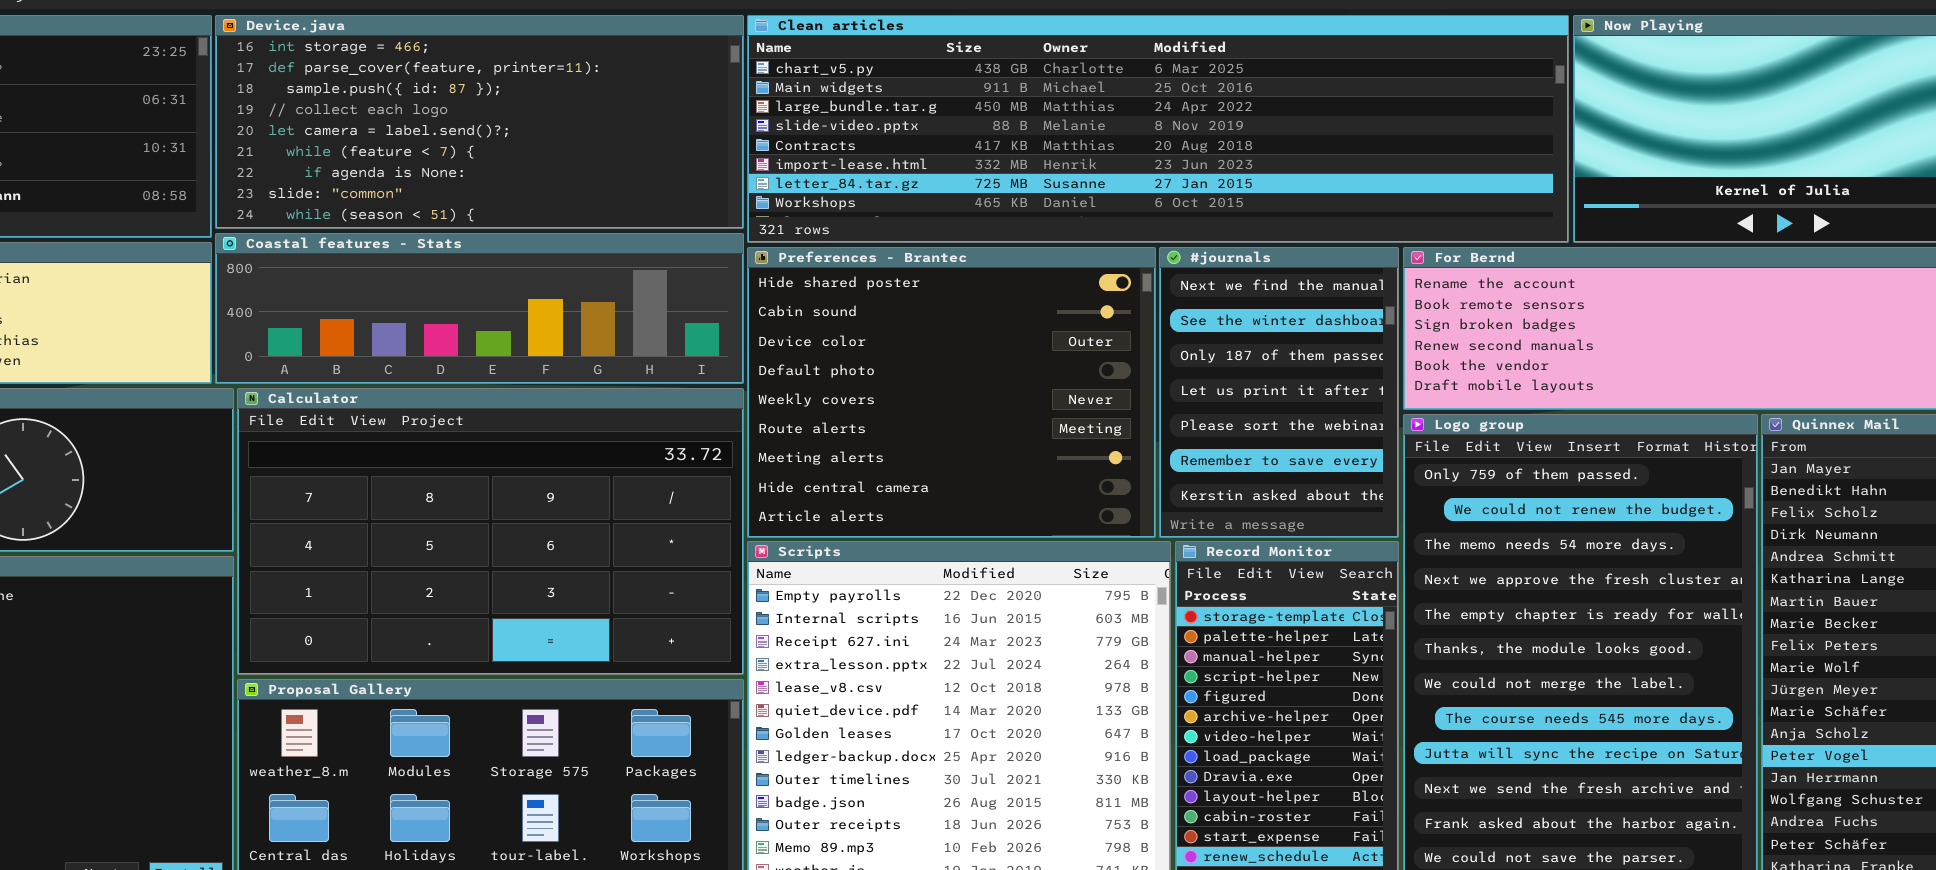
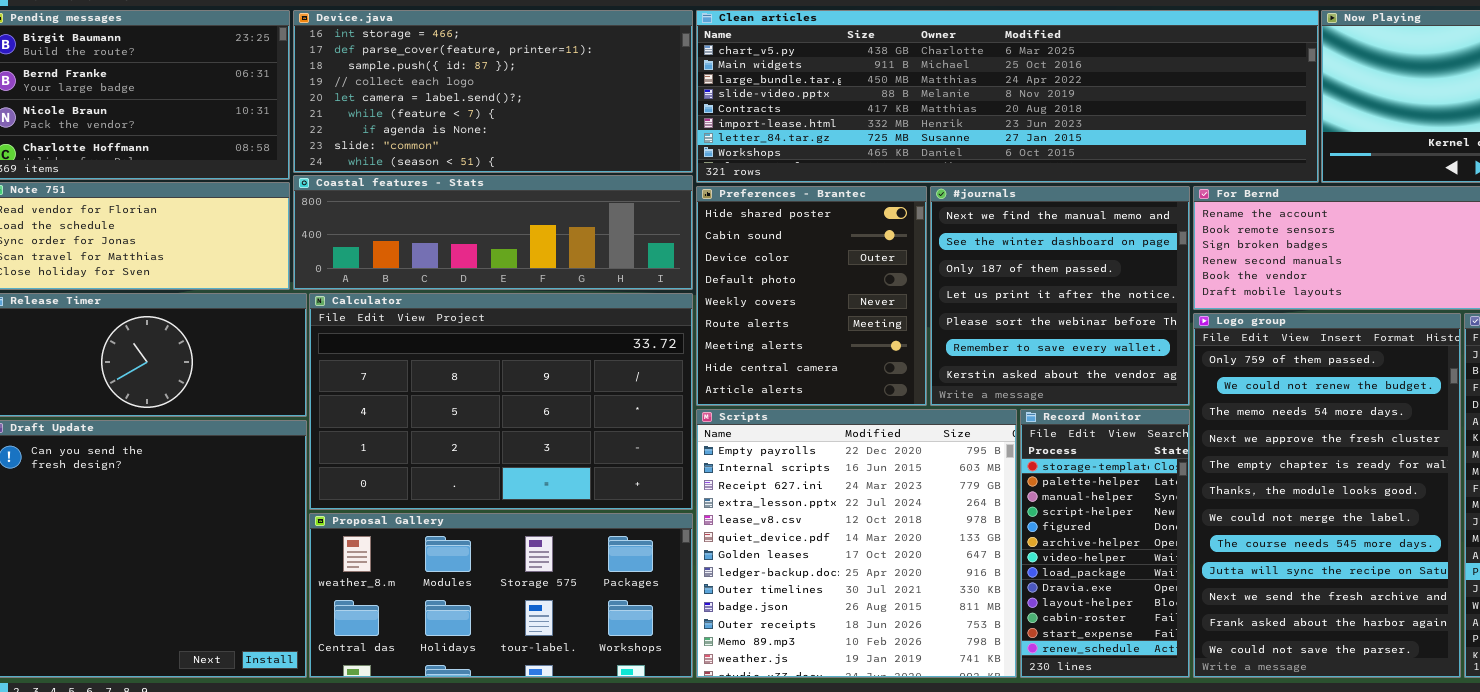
Preferences - Brantec: [747,247,1156,538] -> [696,186,927,406], resized
#journals: [1159,247,1399,538] -> [930,186,1190,406], resized

